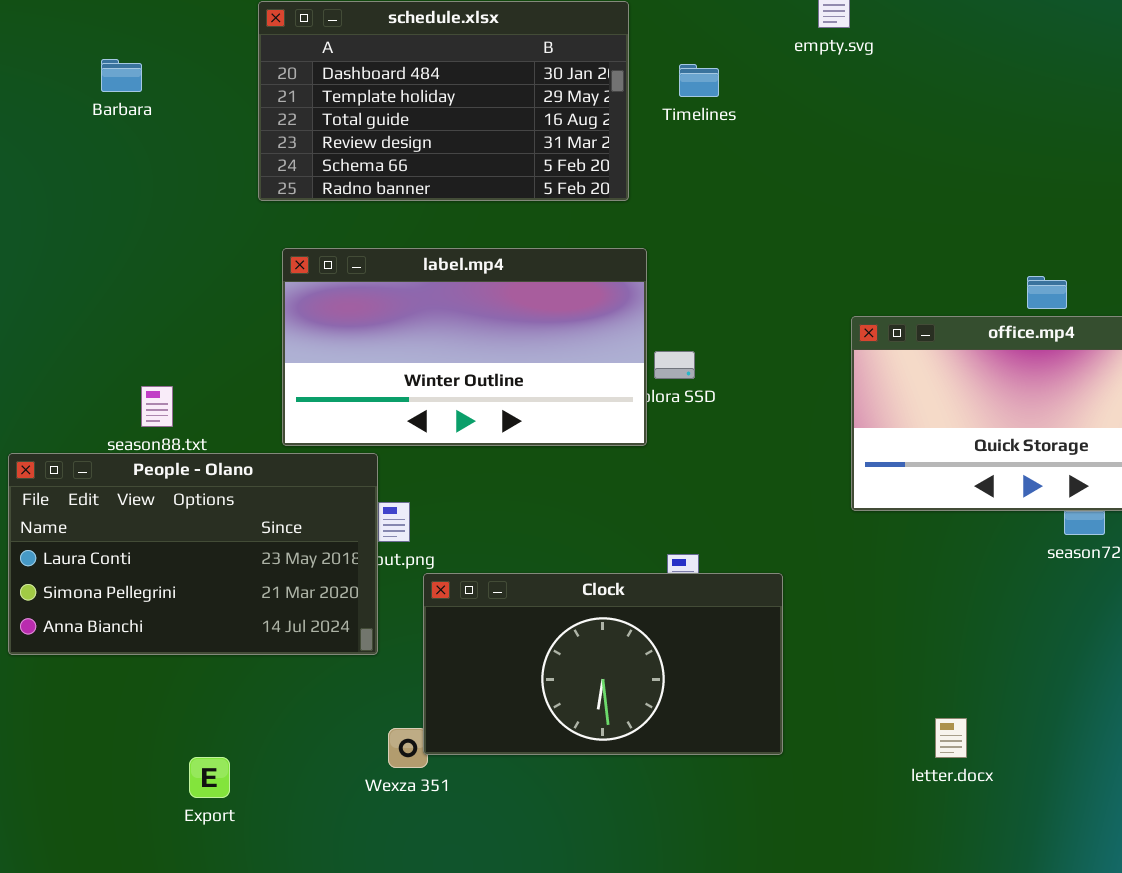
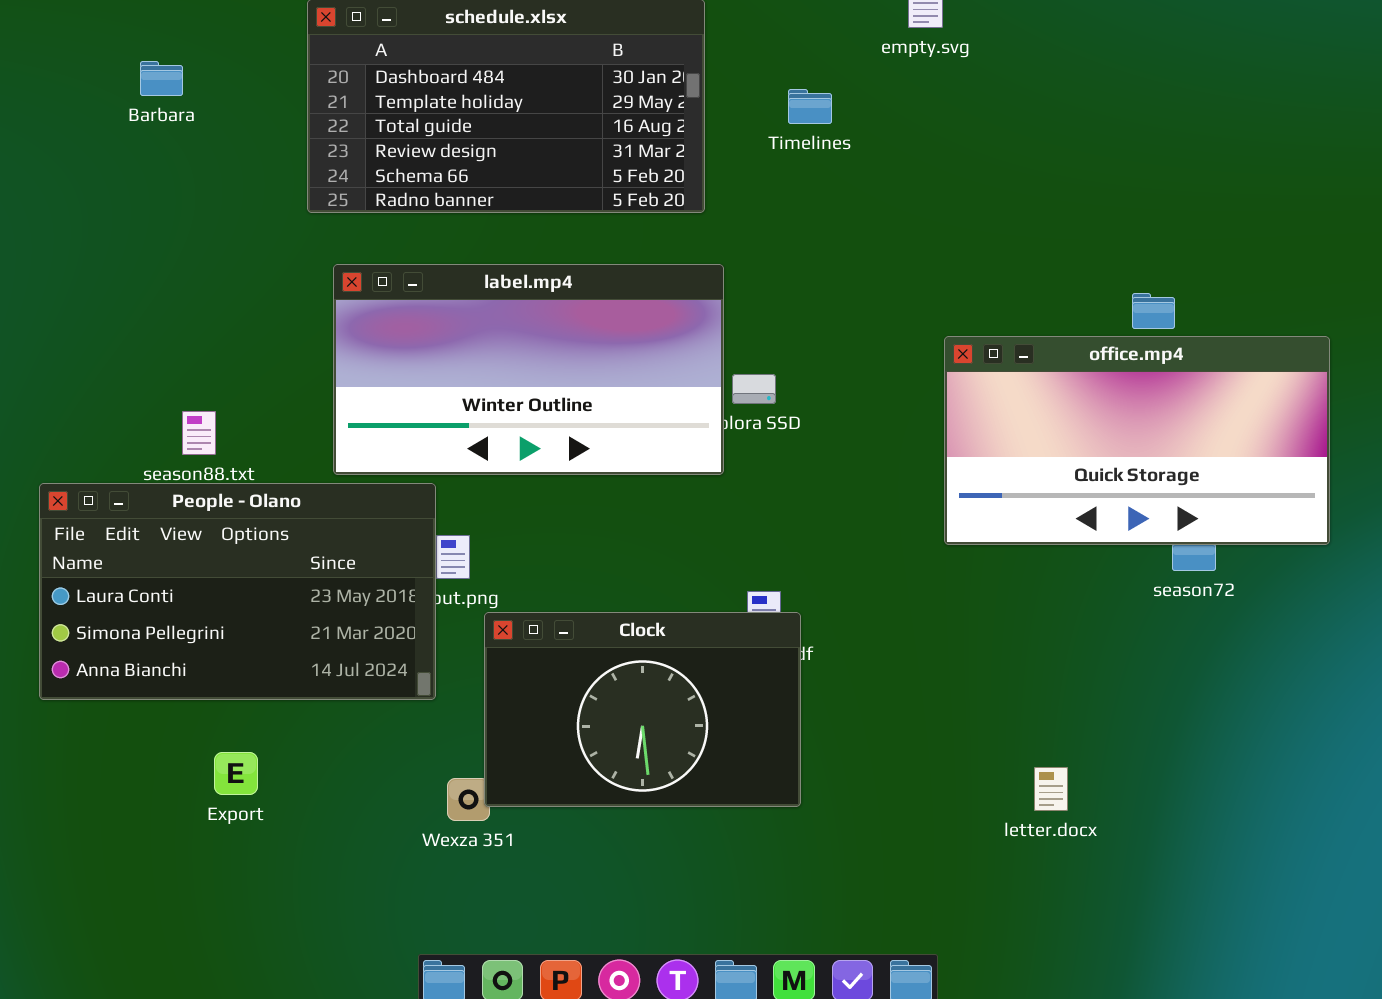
Timelines: [679,64,719,97] -> [788,89,832,124], moved
Clock: [423,573,783,755] -> [484,612,801,807], resized
Export: [189,757,230,798] -> [214,752,258,795], moved

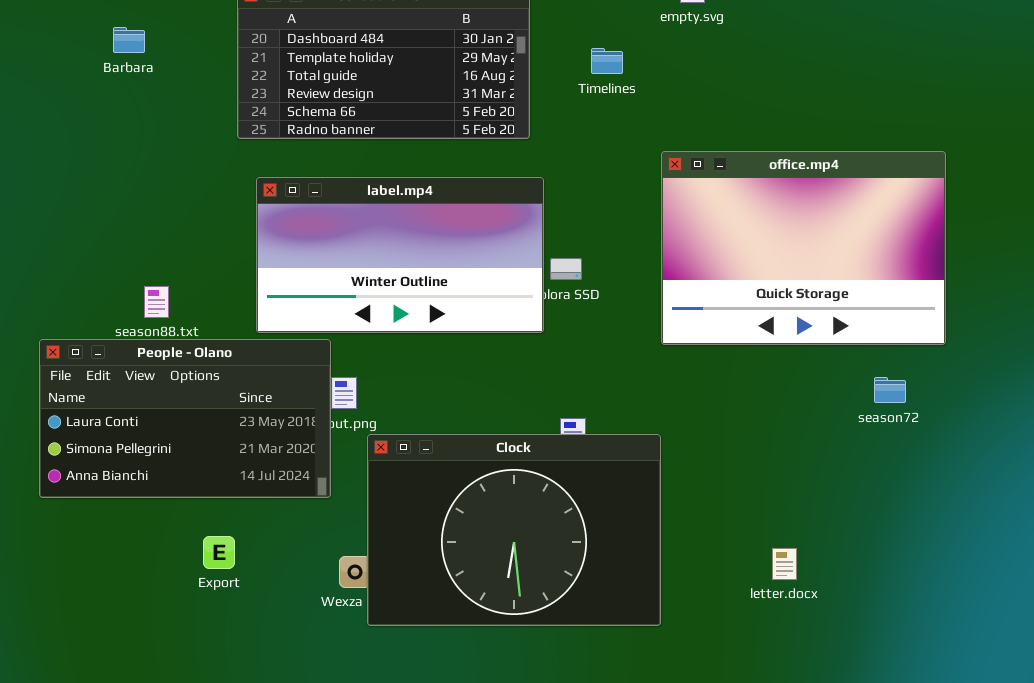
office.mp4: [944,336,1330,545] -> [661,151,946,345], moved, resized
Clock: [484,612,801,807] -> [367,434,661,626], resized
Export: [214,752,258,795] -> [203,536,235,569], moved

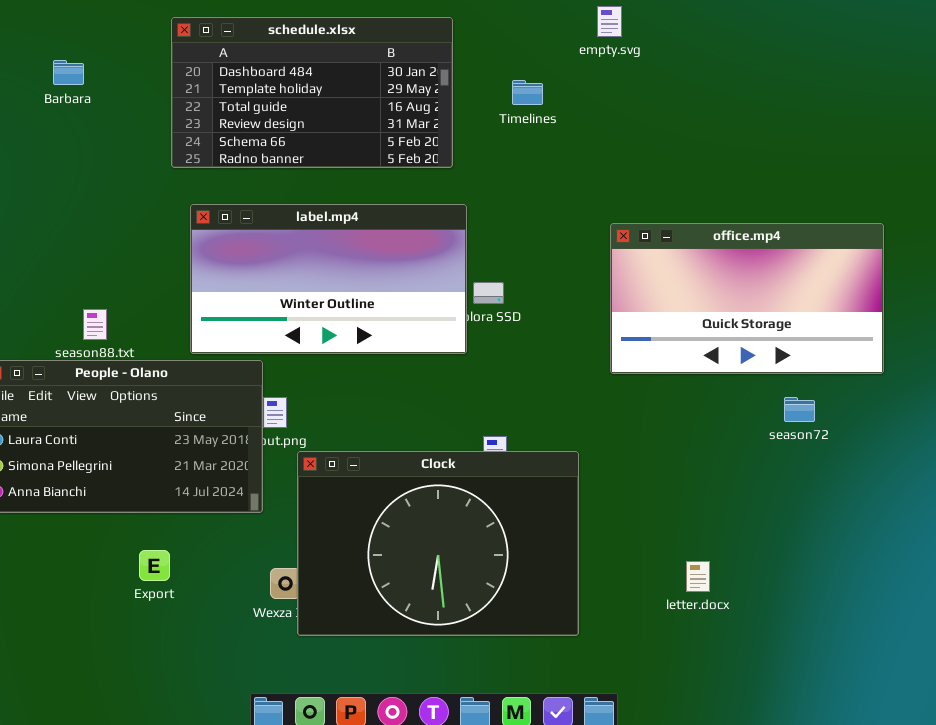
office.mp4: [661,151,946,345] -> [610,223,884,374], moved, resized

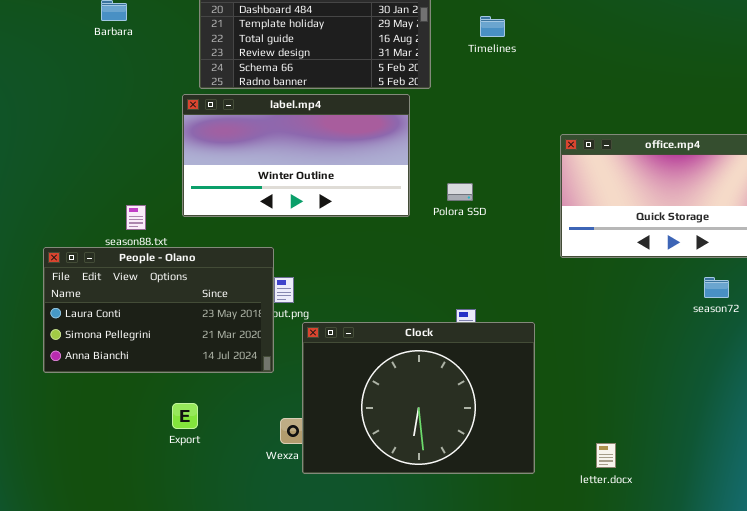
label.mp4: [190,204,467,354] -> [182,94,410,217], moved
letter.docx: [686,561,710,592] -> [596,443,616,468], moved

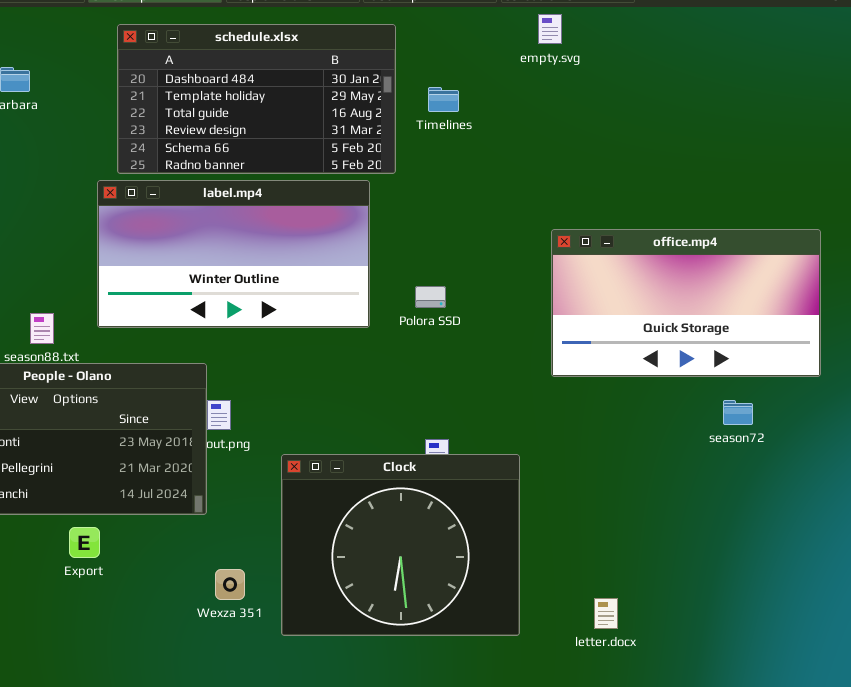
Timelines: [480,16,505,37] -> [428,87,459,112], moved
Clock: [302,322,535,474] -> [281,454,520,636], resized
Export: [172,403,198,429] -> [69,527,100,558], moved

